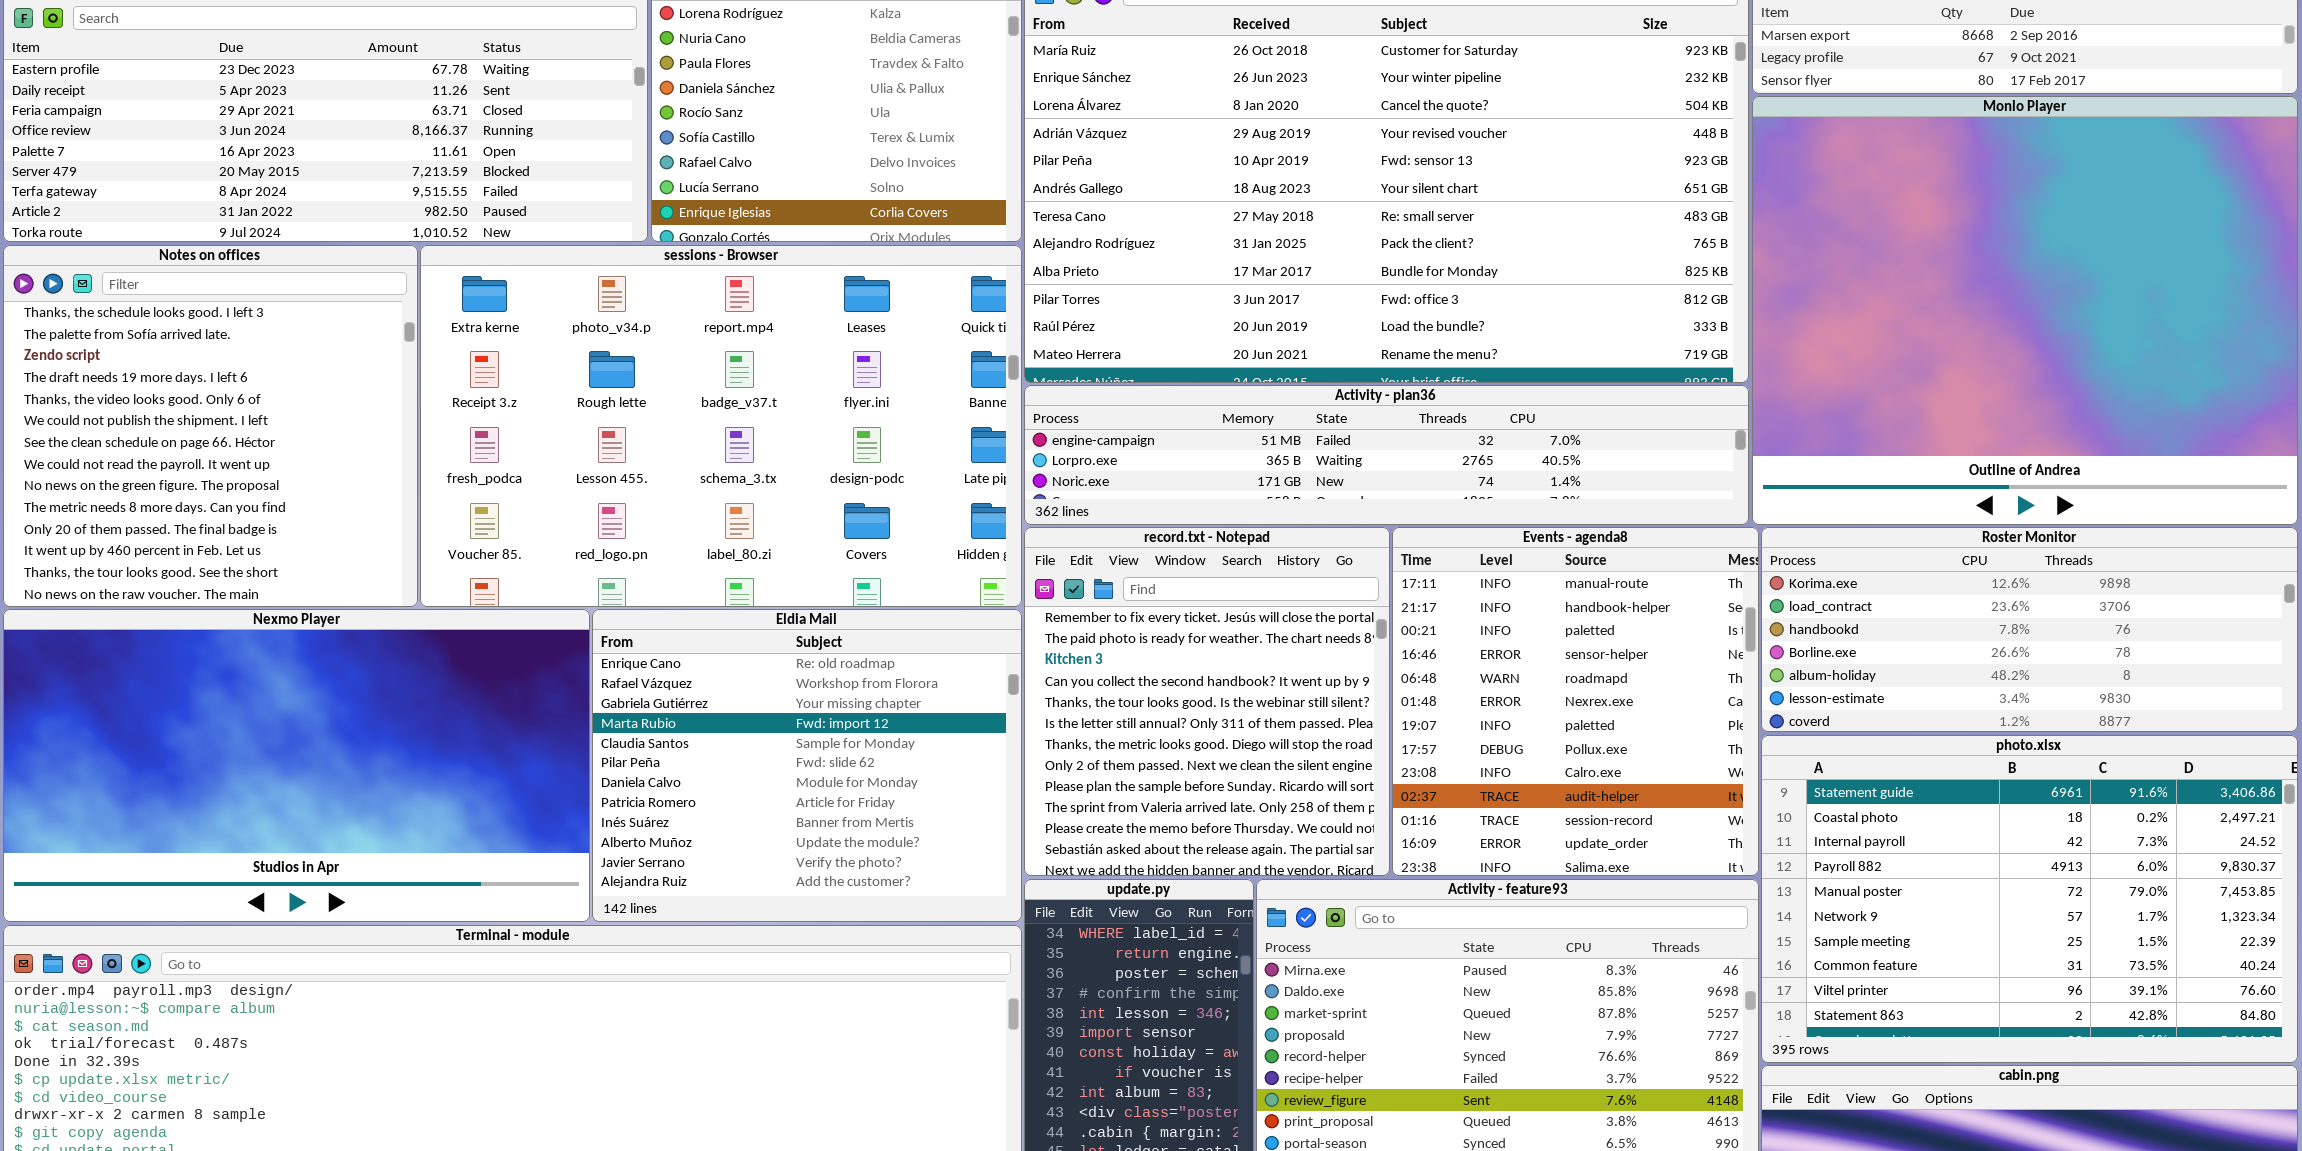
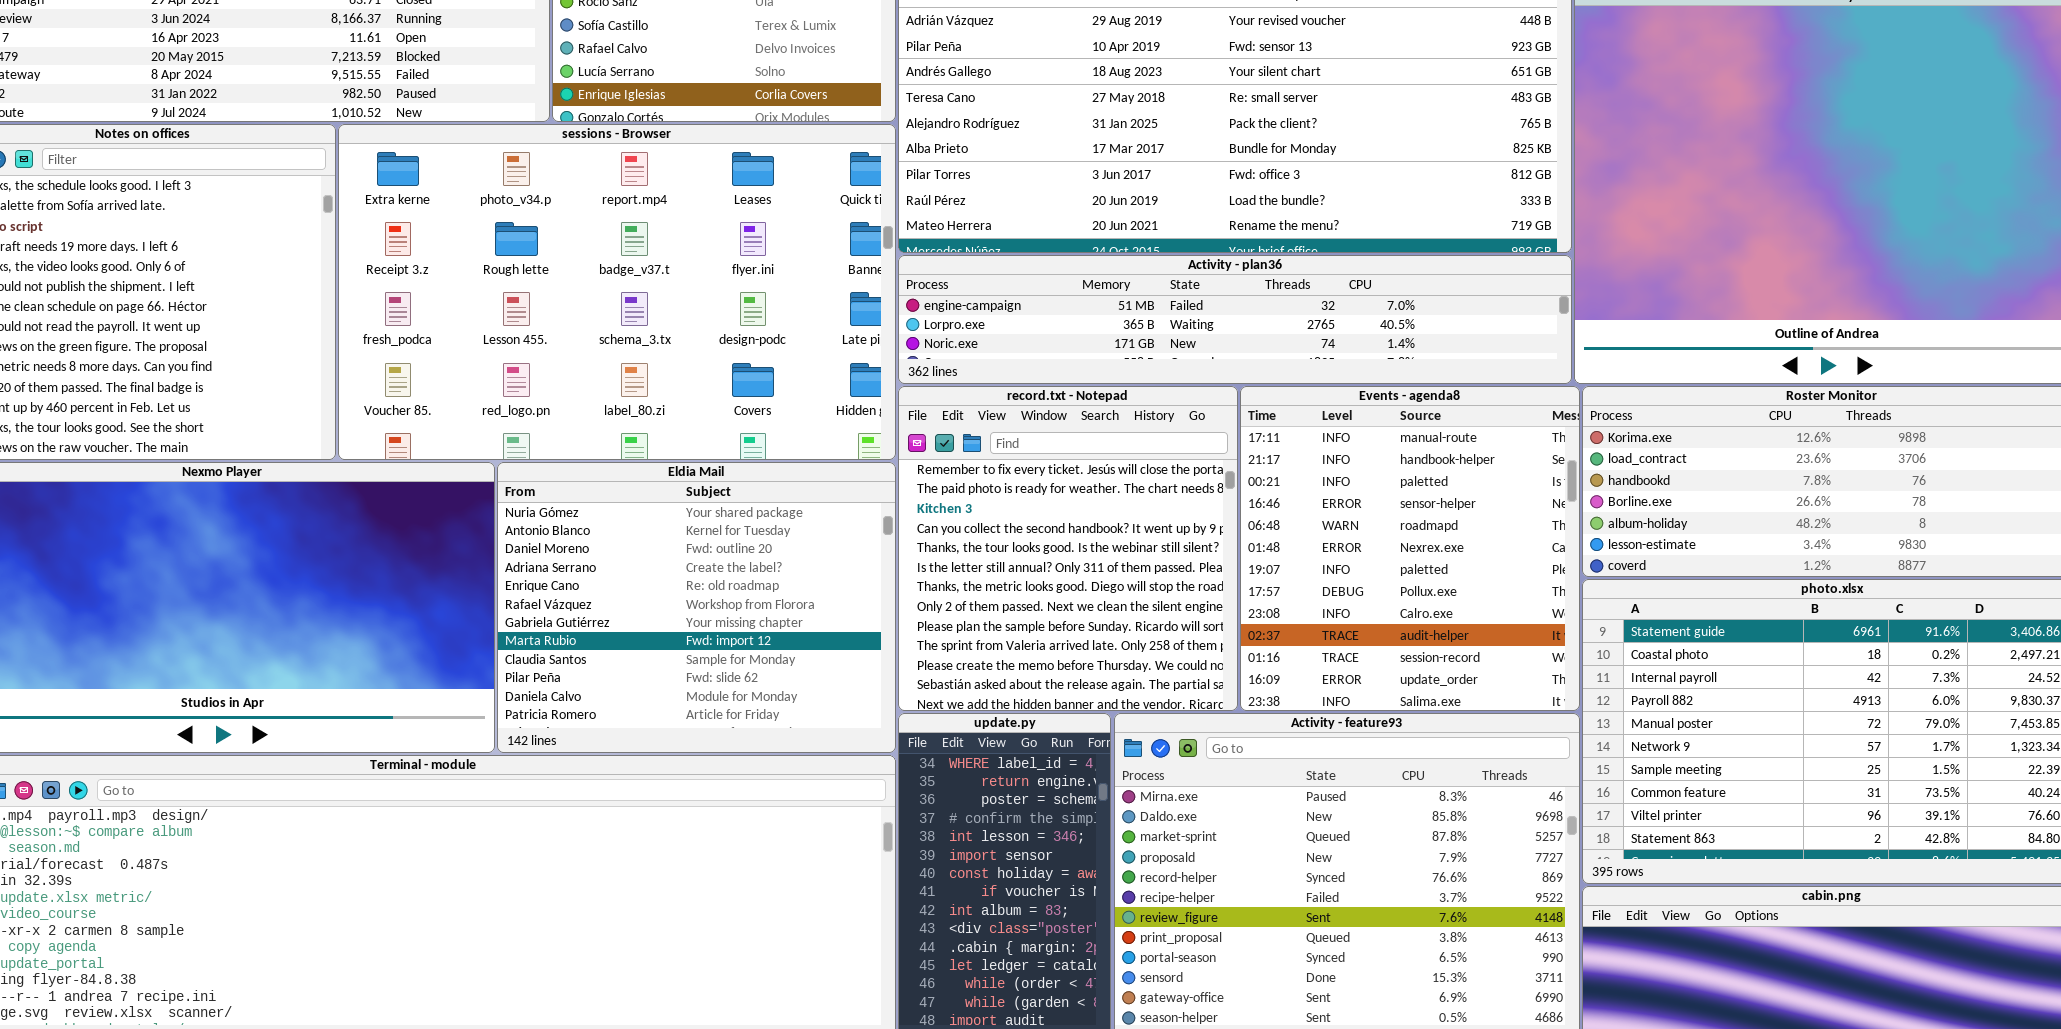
Eldia Mail: [592,609,1022,922] -> [497,462,896,753], scrolled up 4 rows

